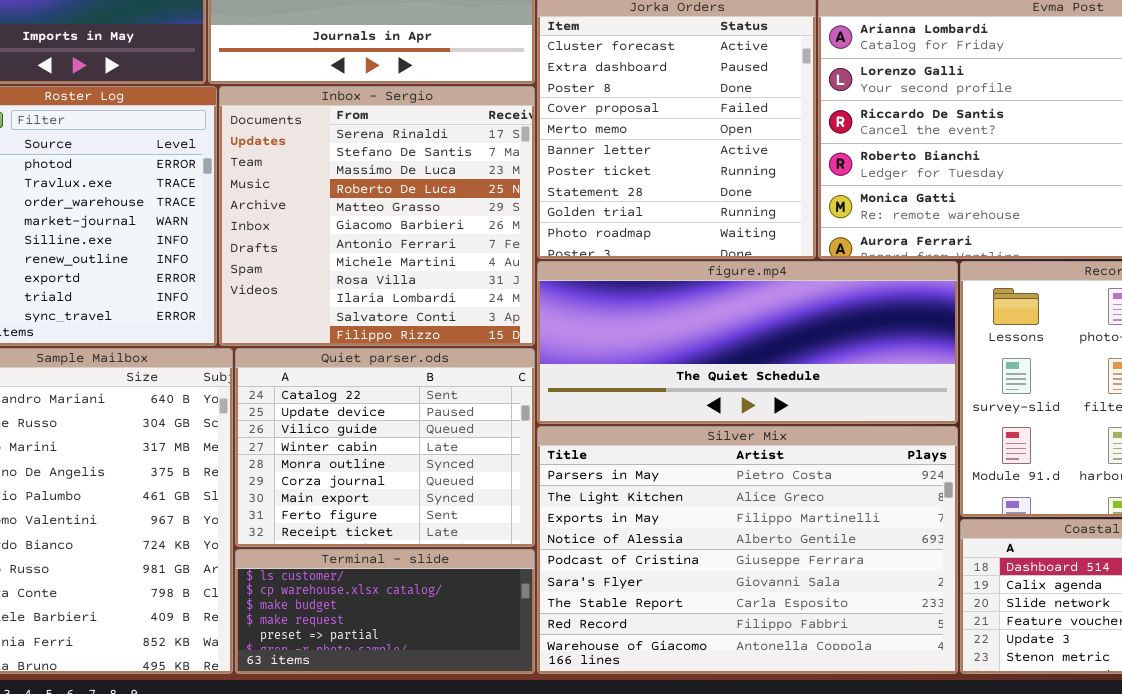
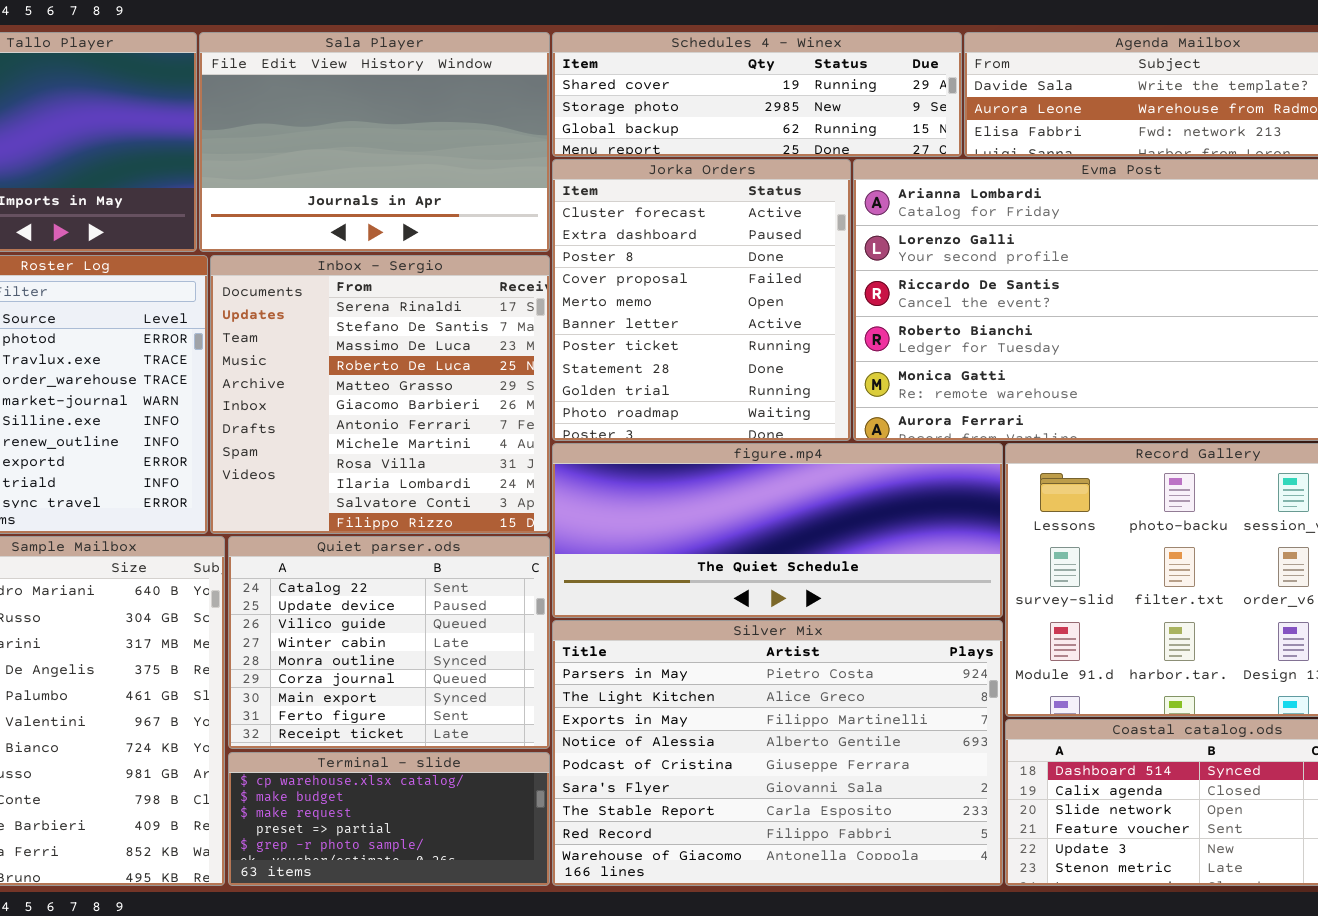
Terminal - slide: [235,549,535,674] -> [228,752,550,886], scrolled down 1 row

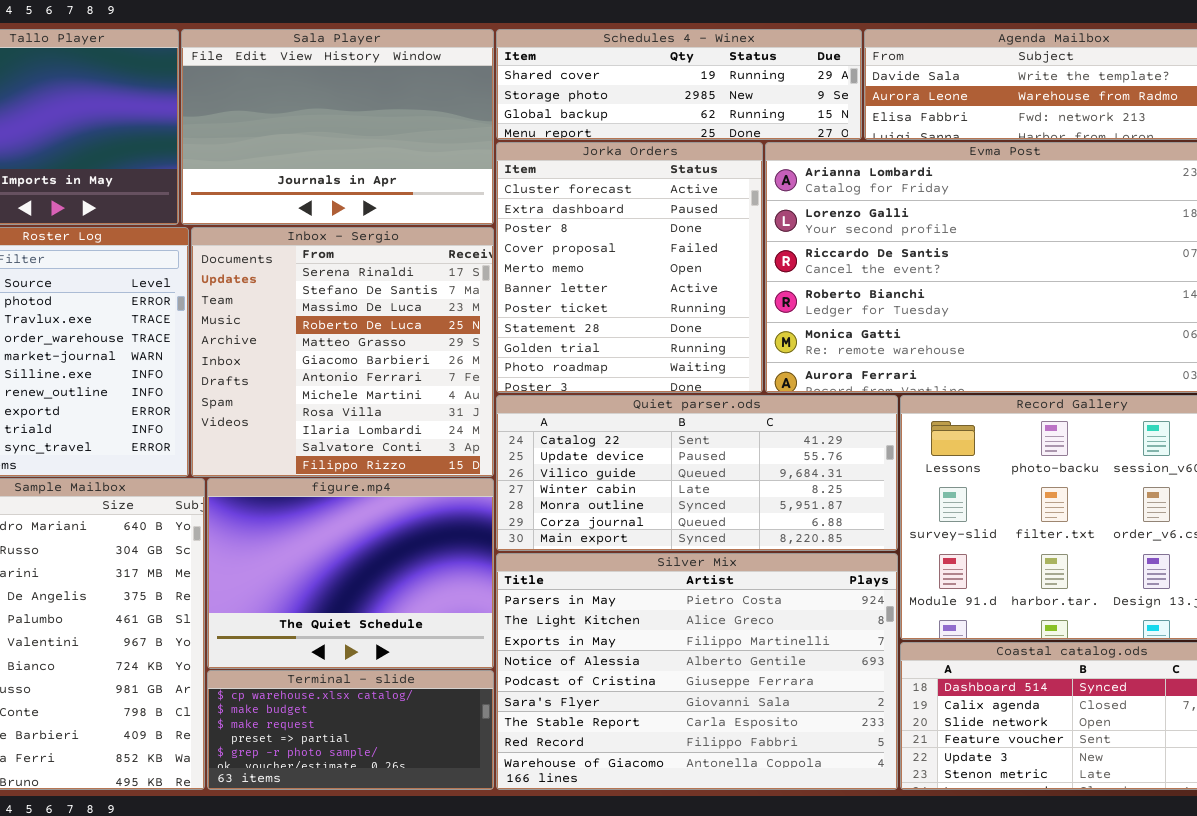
figure.mp4: [552,443,1003,618] -> [207,478,494,669], moved, resized
Quiet parser.ods: [228,536,550,749] -> [496,395,898,551], moved, resized

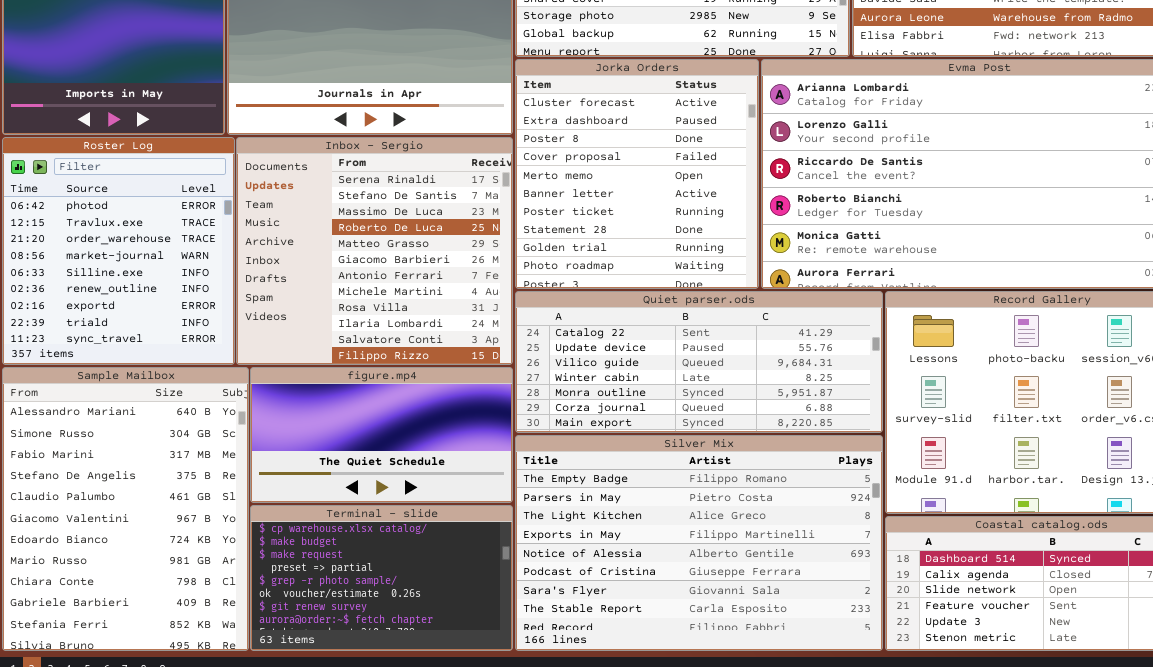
figure.mp4: [207,478,494,669] -> [250,367,513,503], resized
Silver Mix: [496,553,898,790] -> [515,435,883,651], scrolled up 1 row
Terminal - slide: [207,670,494,790] -> [250,505,513,651], resized

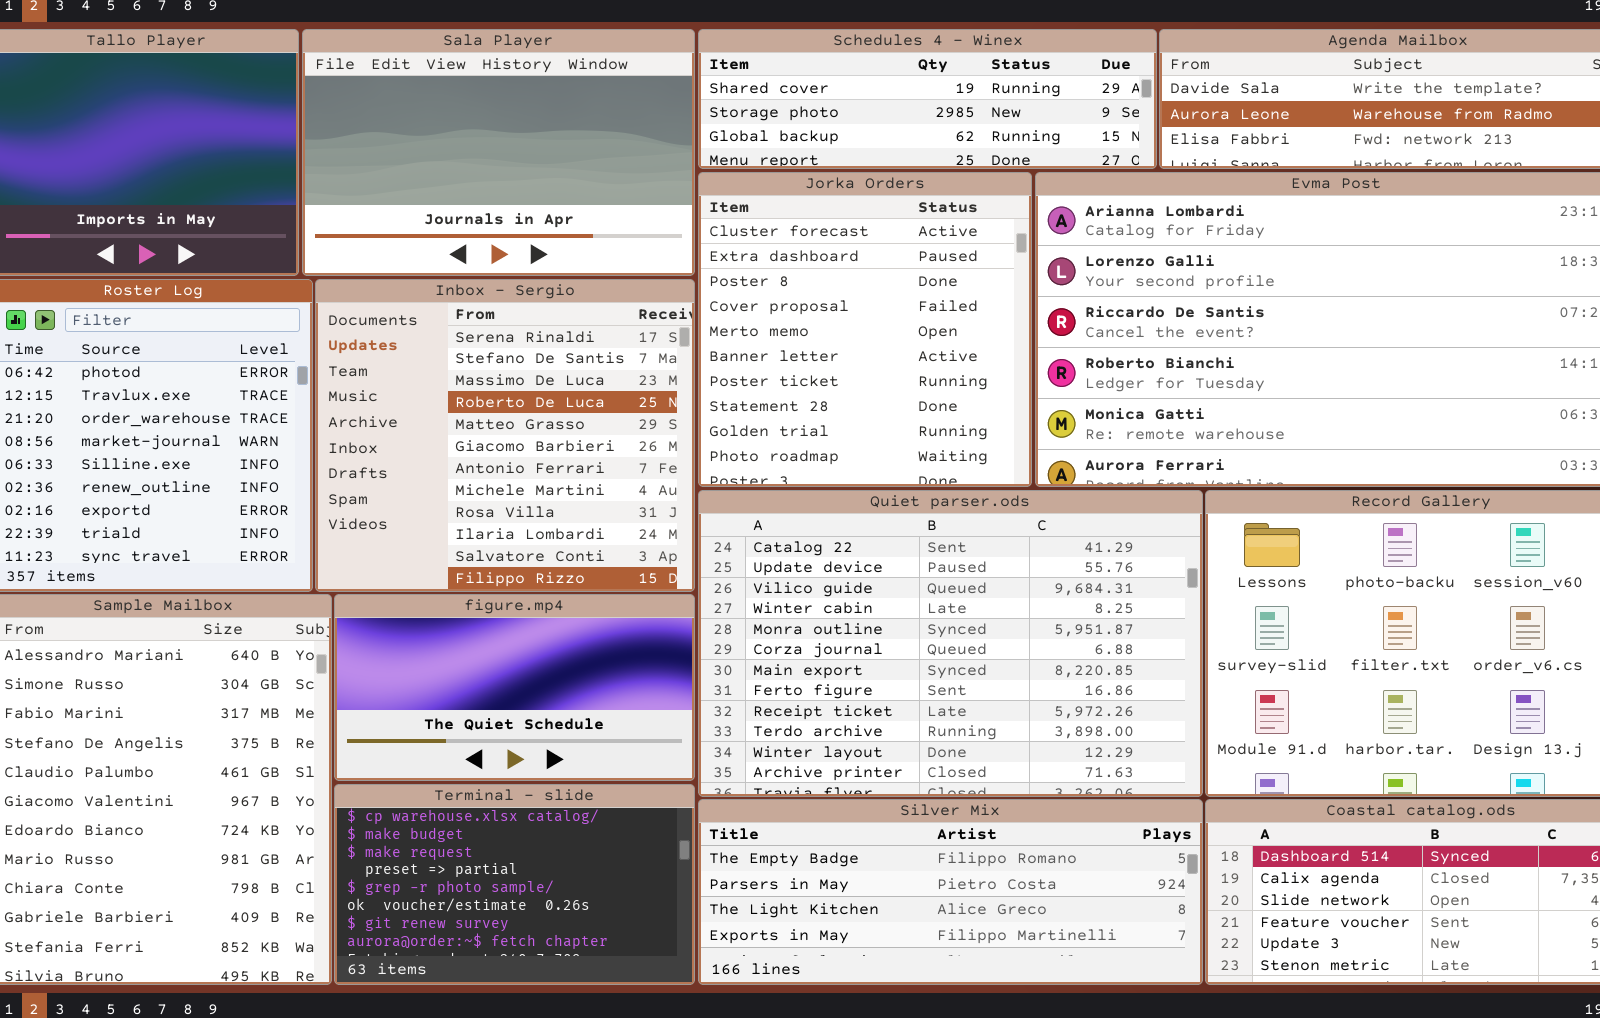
Quiet parser.ods: [515,291,883,433] -> [698,490,1203,797], resized
Silver Mix: [515,435,883,651] -> [698,799,1203,985], resized

